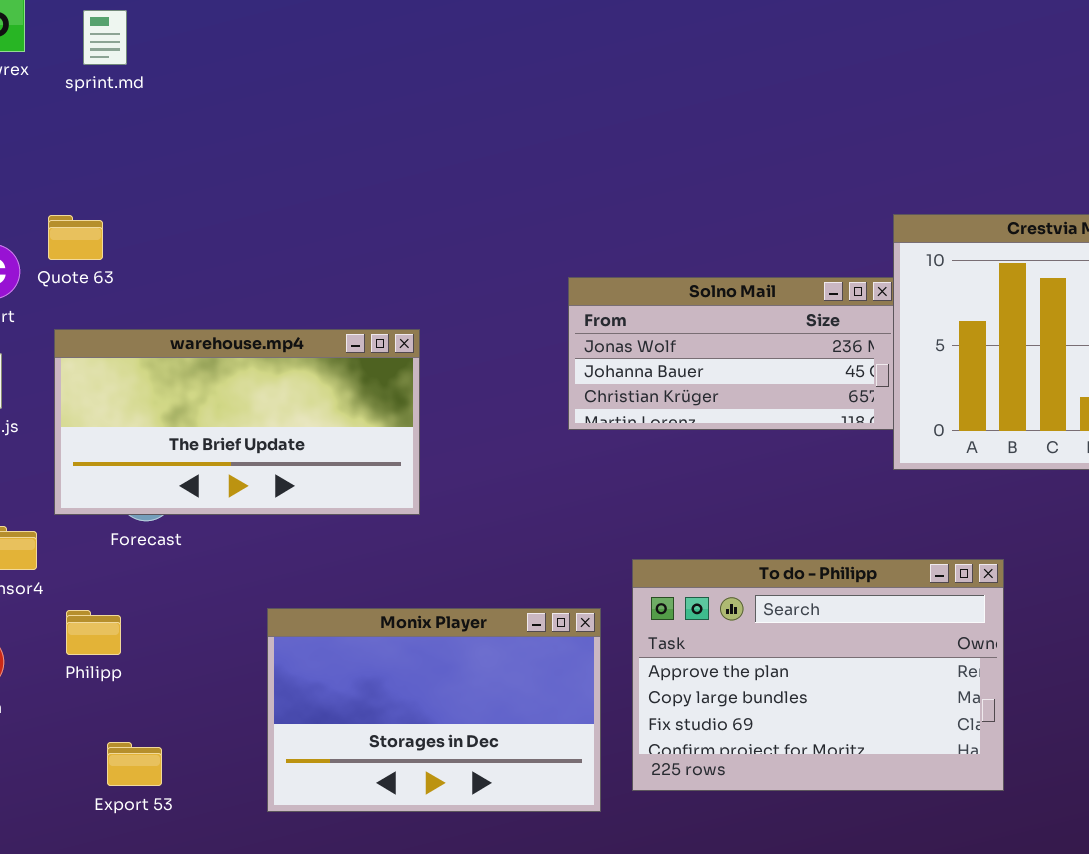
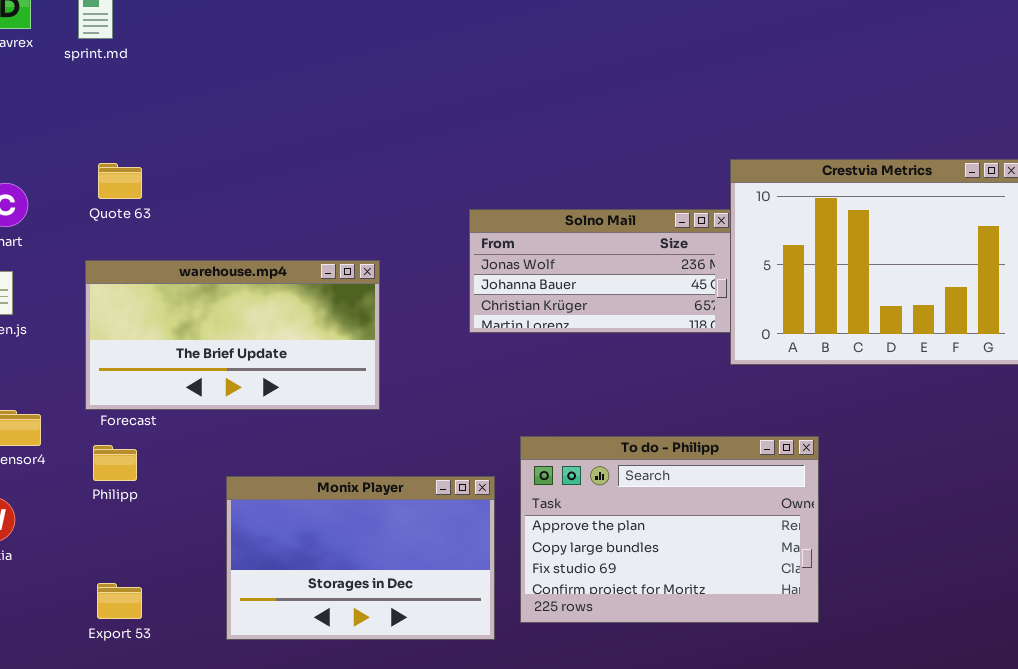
Quote 63: [48,215,103,260] -> [98,163,142,199], moved
warehouse.mp4: [54,329,420,515] -> [85,260,380,410], moved
Philipp: [66,610,121,655] -> [93,445,137,481], moved

